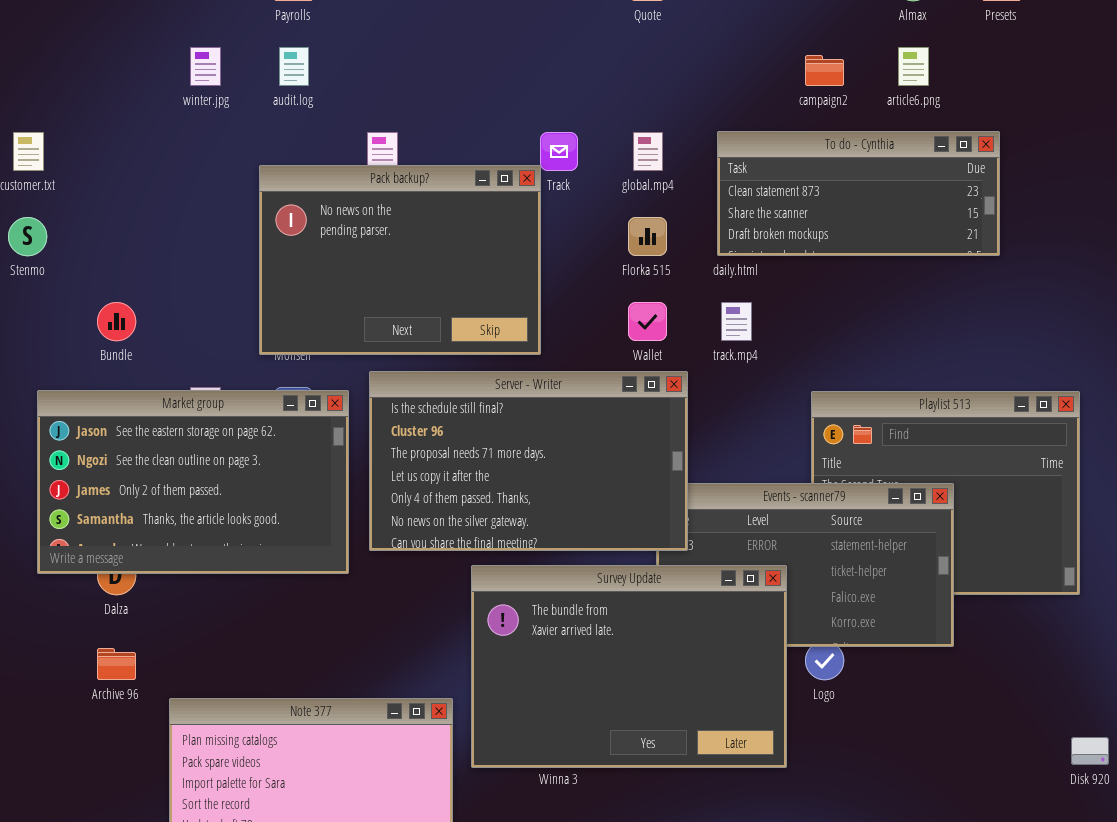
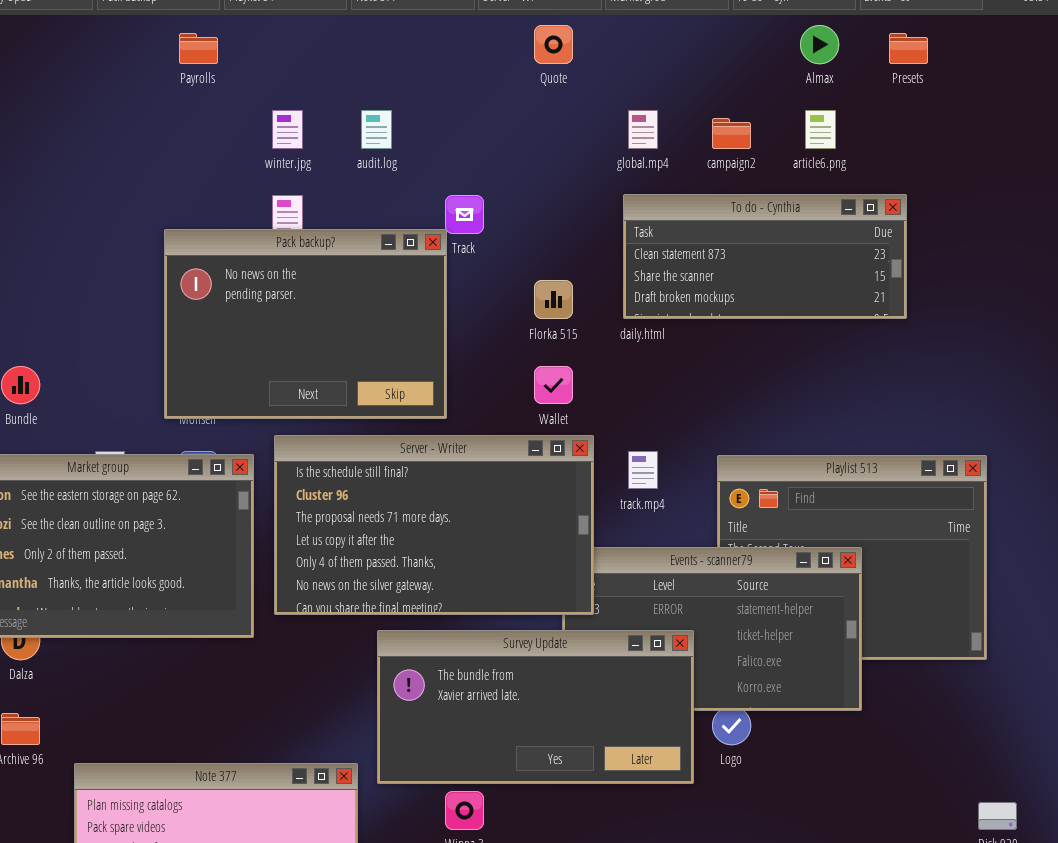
winter.jpg: [190,47,221,86] -> [272,110,303,149], moved
audit.log: [279,47,309,86] -> [361,110,392,149], moved
global.mp4: [633,132,663,171] -> [628,110,658,149], moved
track.mp4: [721,302,752,341] -> [628,451,658,489], moved
Survey Update: [471,565,787,768] -> [377,630,694,784], resized

